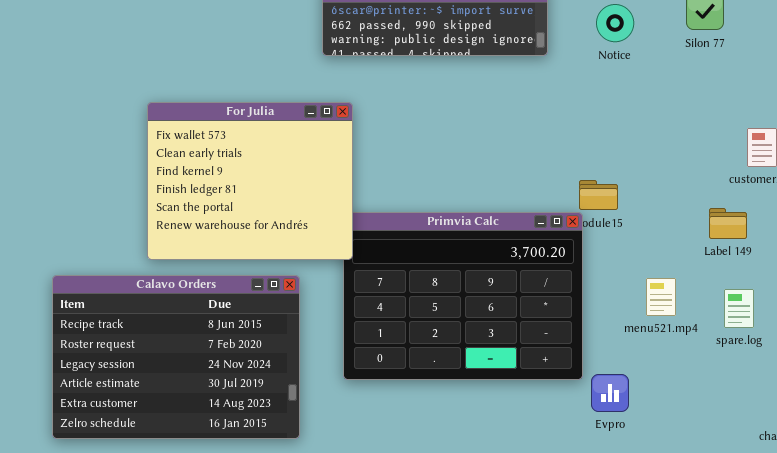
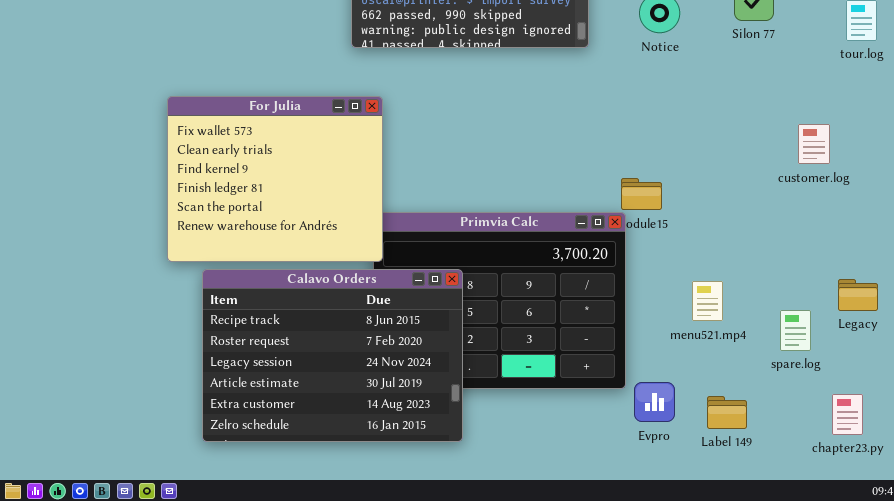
Label 149: [709,208,747,239] -> [707,396,747,429], moved
Calavo Orders: [52,275,300,439] -> [202,269,463,442], moved
spare.log: [724,289,754,328] -> [780,310,811,351], moved

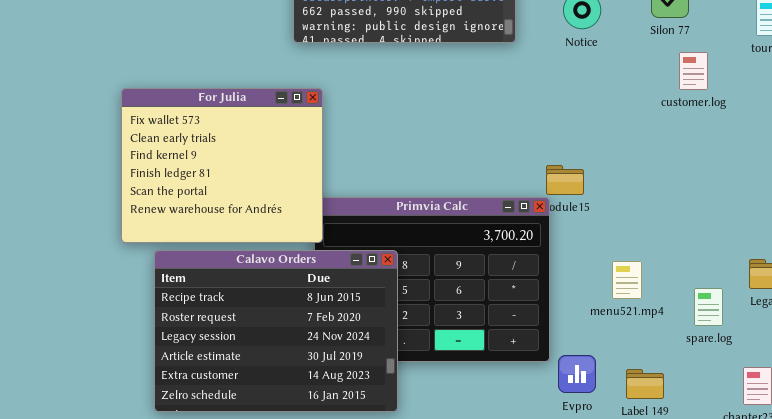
customer.log: [798,124,830,164] -> [679,52,708,90], moved

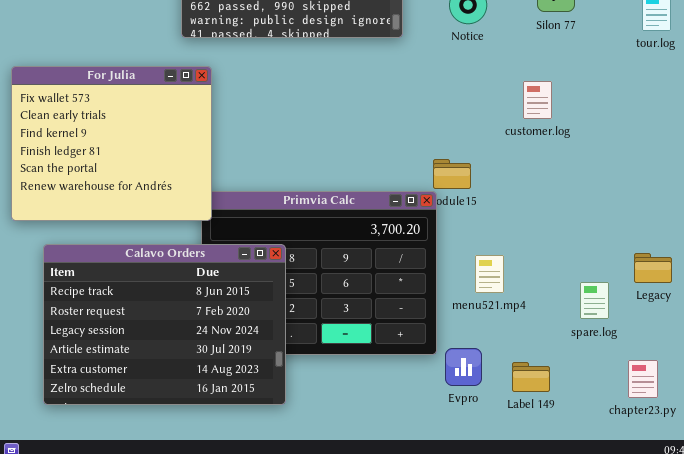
customer.log: [679,52,708,90] -> [523,81,552,119], moved
For Julia: [121,88,323,243] -> [11,66,212,221], moved
menu521.mp4: [612,261,642,299] -> [475,255,504,293], moved

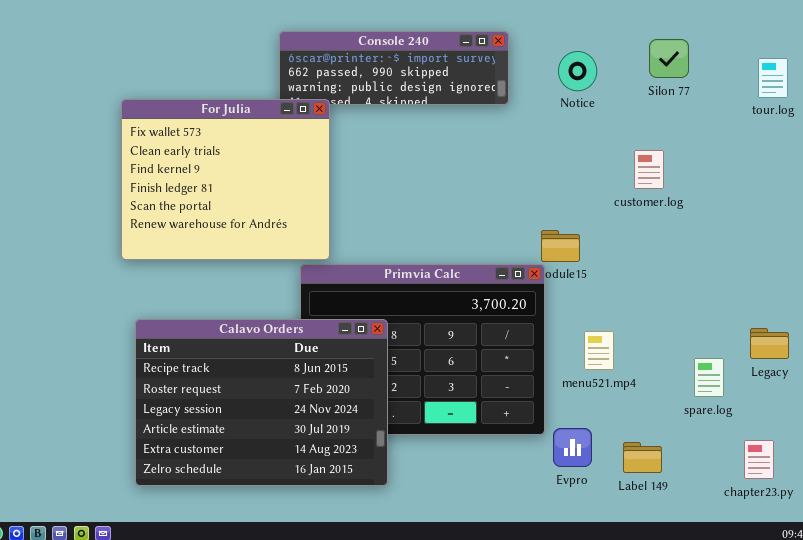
For Julia: [11,66,212,221] -> [121,99,330,260], moved

